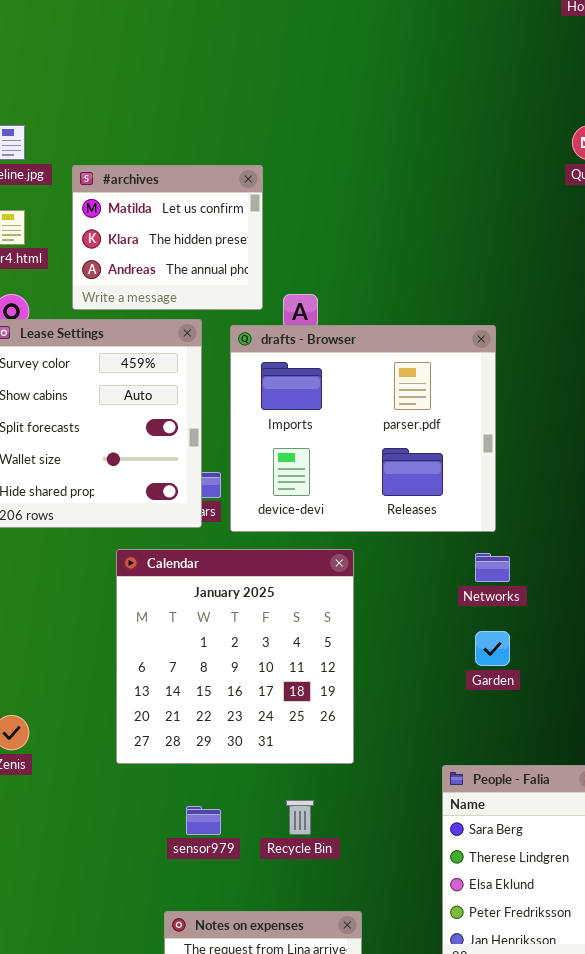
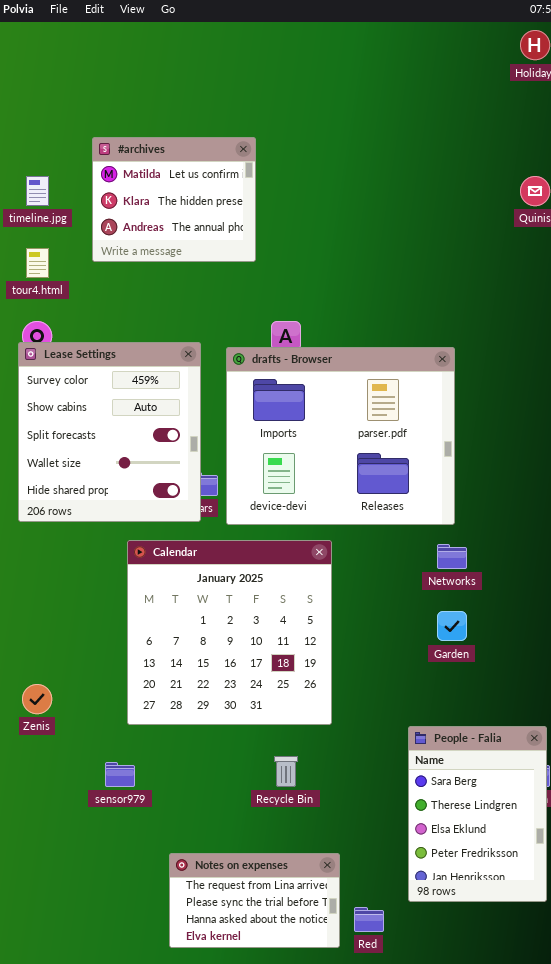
#archives: [72,165,263,310] -> [92,137,256,262], moved
sensor979: [186,806,221,835] -> [105,762,135,787], moved

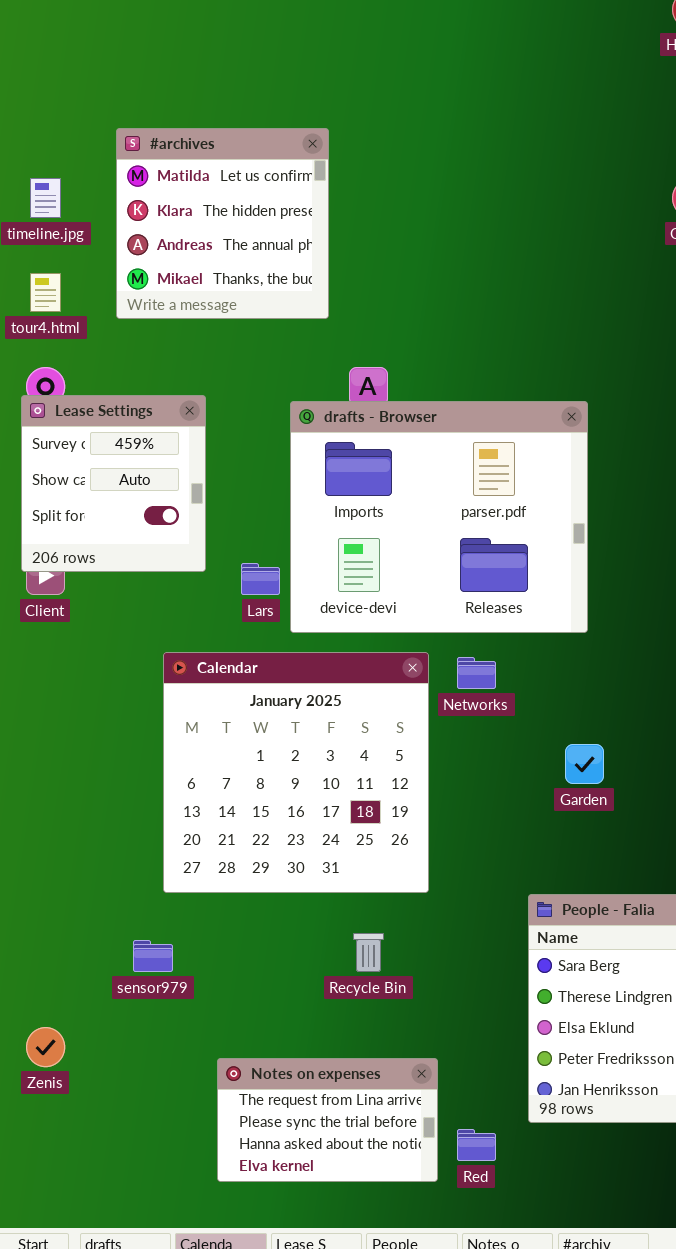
#archives: [92,137,256,262] -> [116,128,329,319], resized
Lease Settings: [18,342,201,522] -> [21,395,206,572], resized
Networks: [437,544,467,569] -> [457,657,496,689], moved
Zenis: [22,684,52,714] -> [26,1027,65,1067], moved

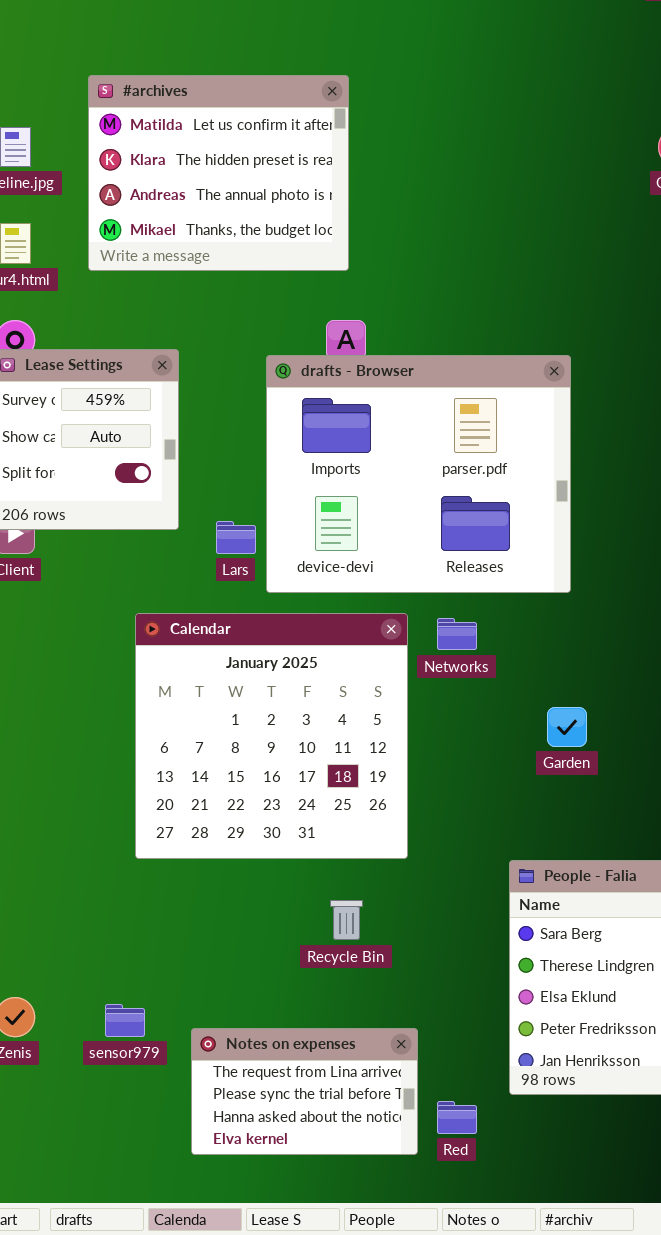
#archives: [116,128,329,319] -> [88,75,349,271], resized
sensor979: [133,940,173,972] -> [105,1004,145,1037], moved

